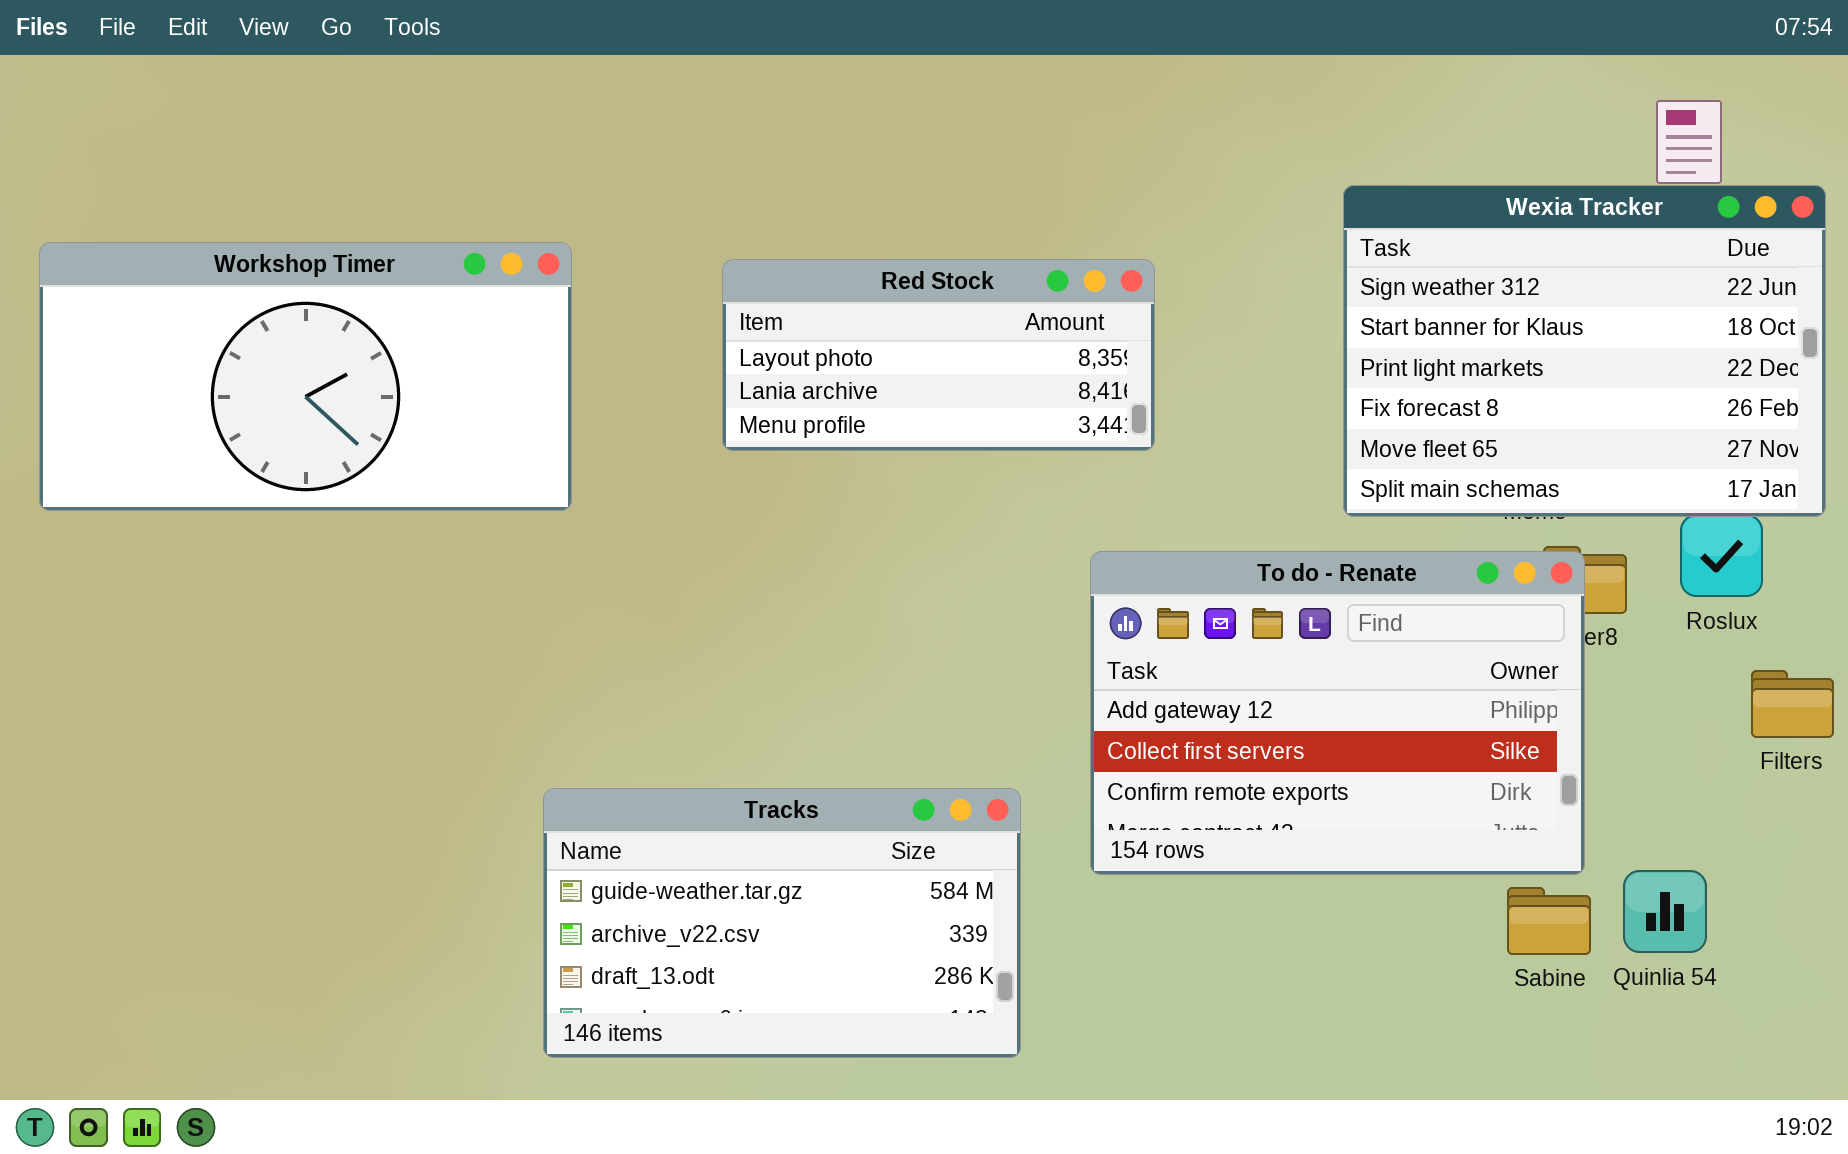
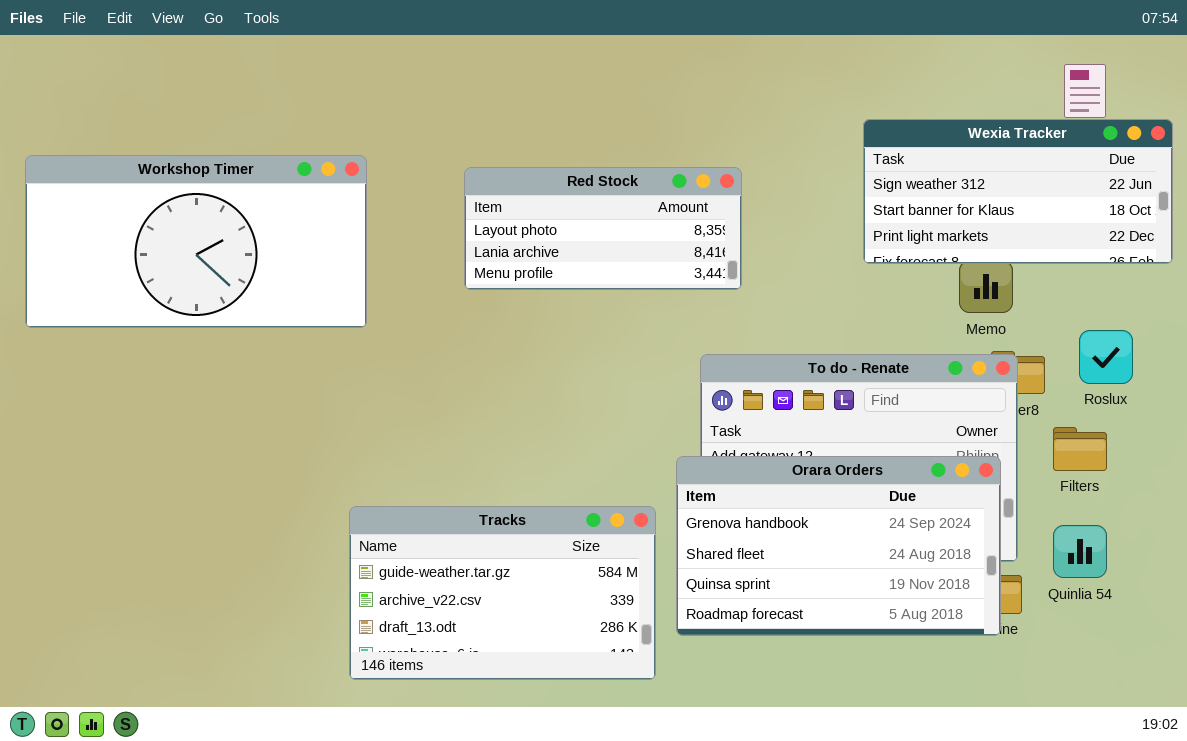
Wexia Tracker: [1343,185,1826,517] -> [863,119,1173,264], resized
Filters: [1751,670,1834,738] -> [1053,427,1107,471], moved
Orara Orders: none -> [676,456,1001,636], opened
Quinlia 54: [1623,870,1707,953] -> [1053,525,1107,578], moved

